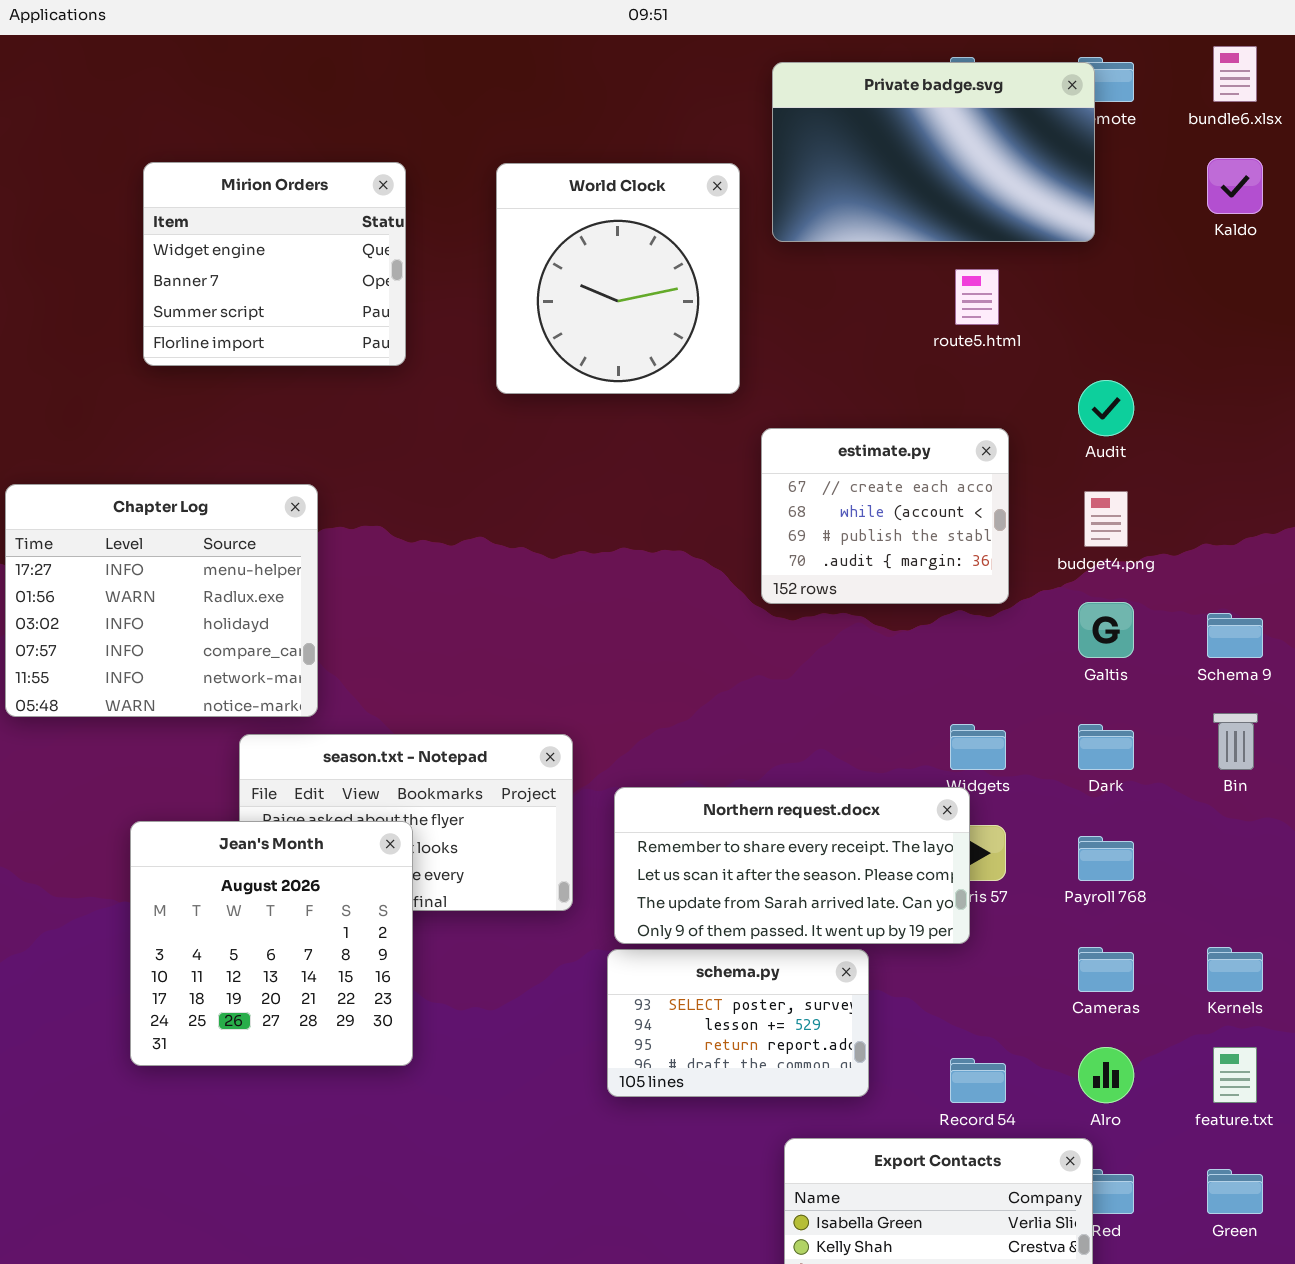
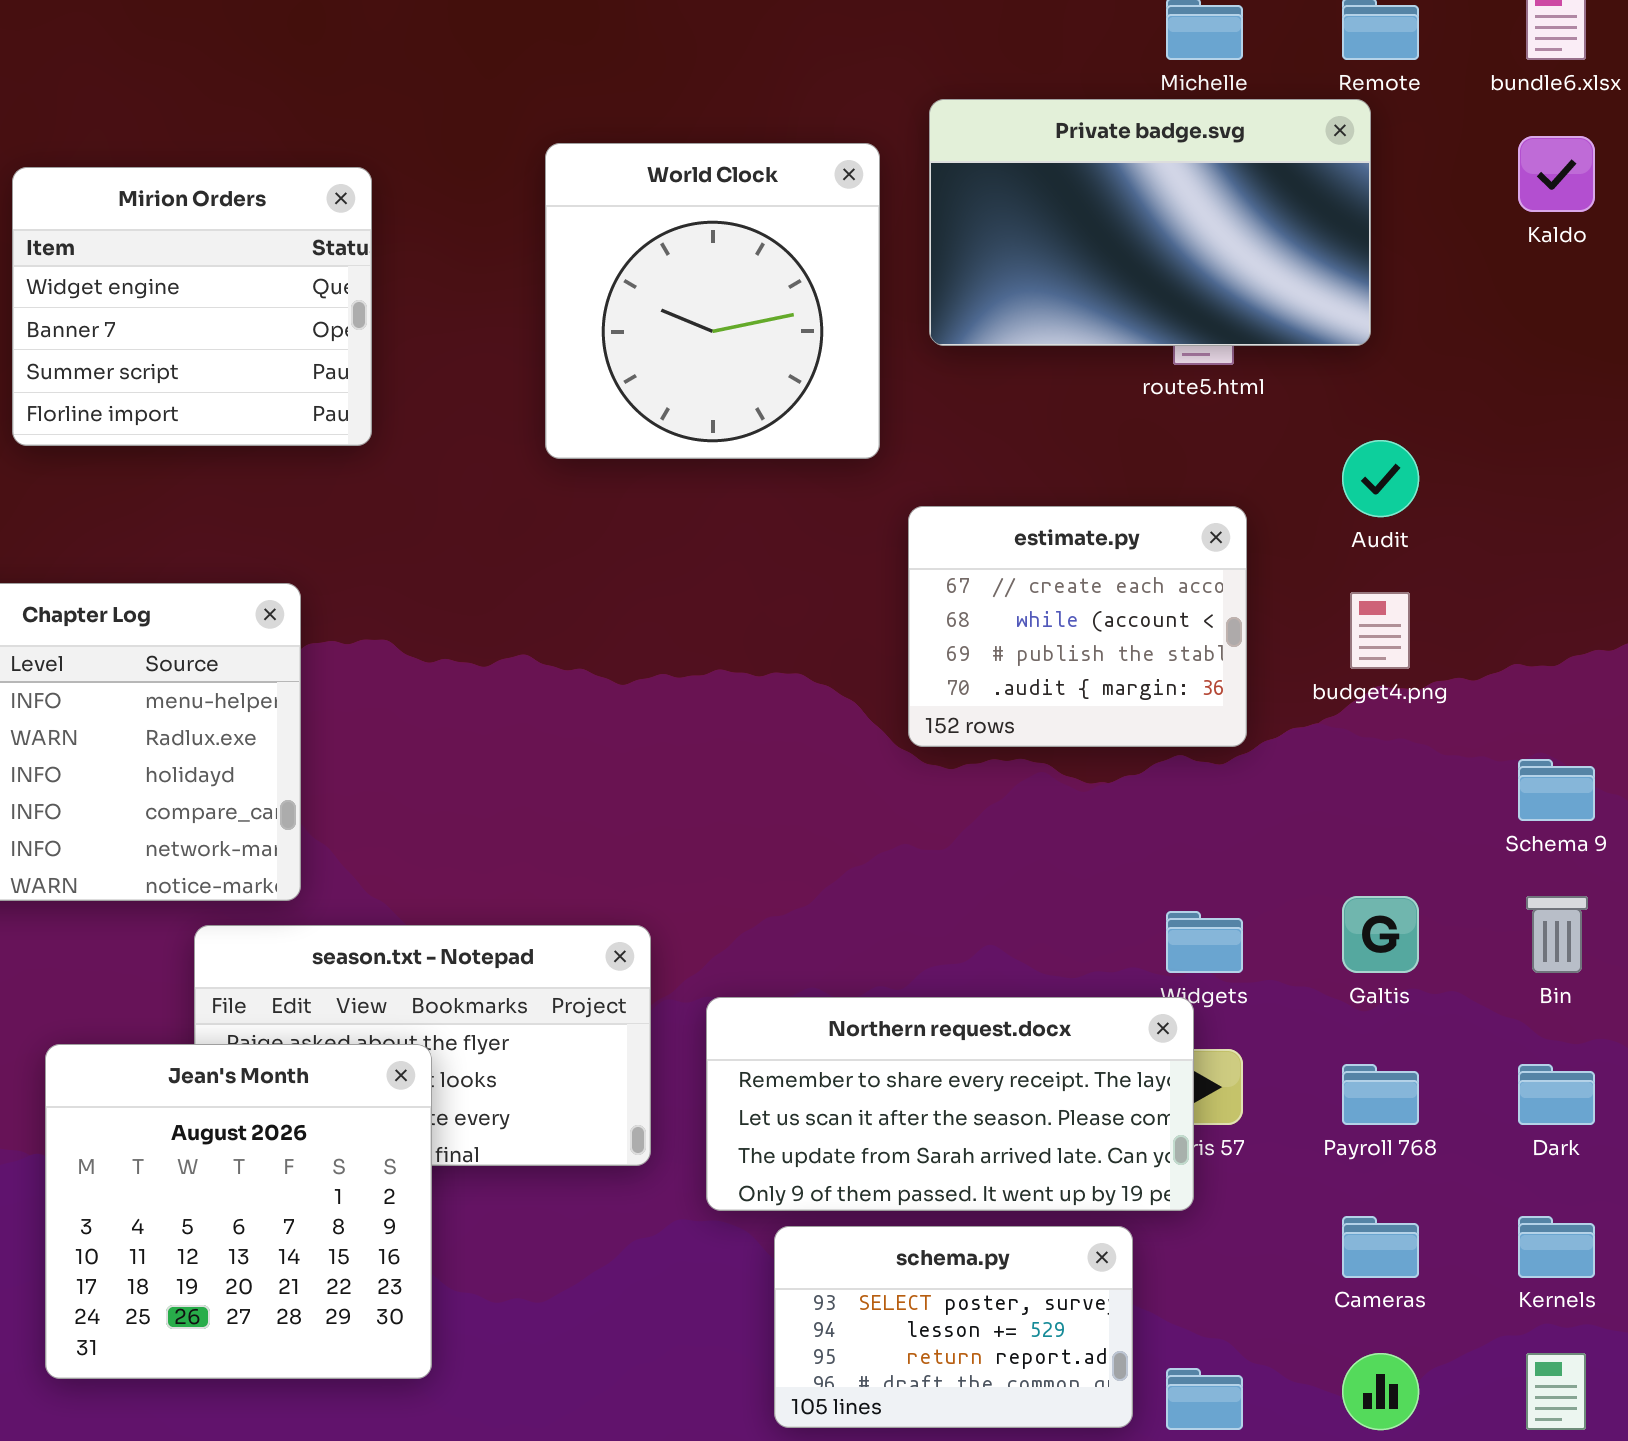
Private badge.svg: [772,62,1095,242] -> [929,99,1371,346], moved
Mirion Orders: [143,162,406,366] -> [12,167,372,446], moved
Galtis: [1078,602,1134,658] -> [1342,896,1419,973], moved
Dark: [1078,724,1134,770] -> [1518,1064,1595,1125], moved
schema.py: [607,949,869,1097] -> [774,1226,1133,1428], moved

